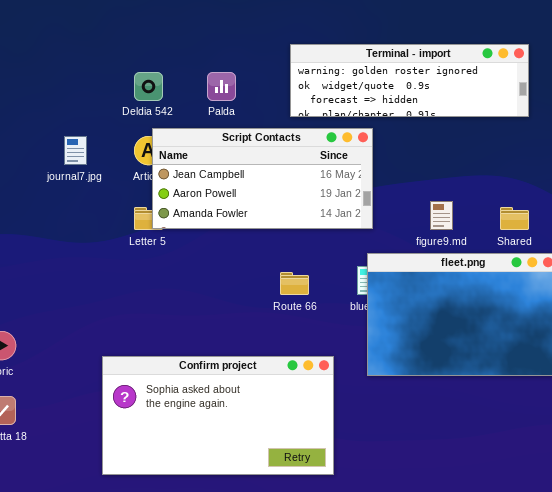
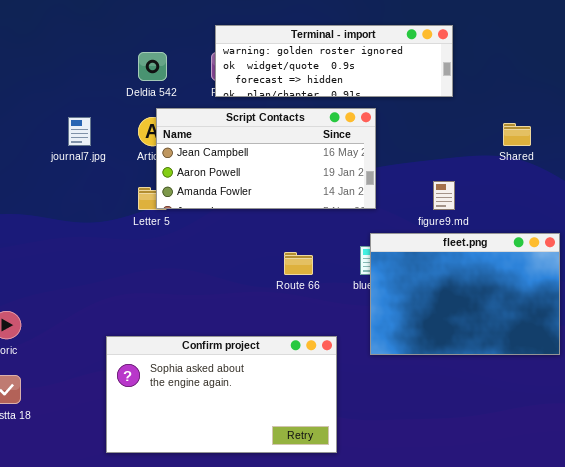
Terminal - import: [290,44,529,117] -> [215,25,453,97], moved
Shared: [500,207,529,230] -> [503,123,531,146], moved

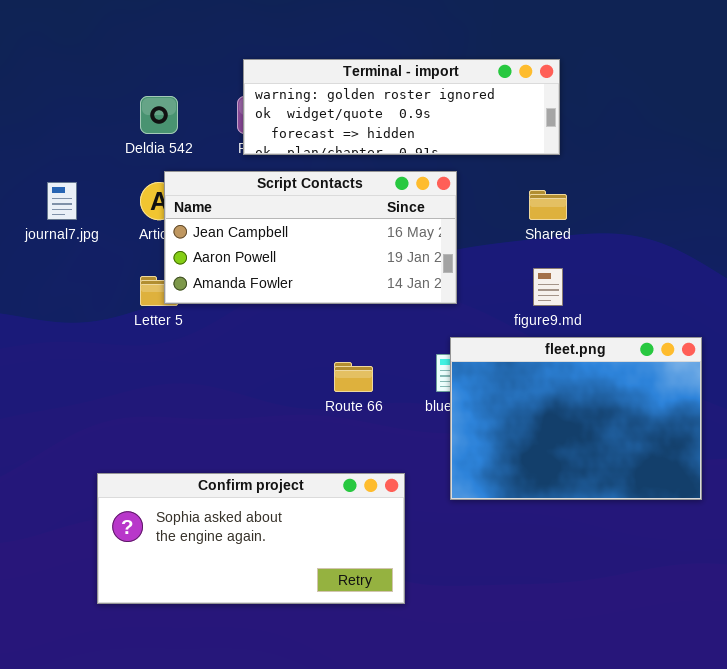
Shared: [503,123,531,146] -> [529,190,567,220], moved
Confirm project: [106,336,337,453] -> [97,473,405,604], resized

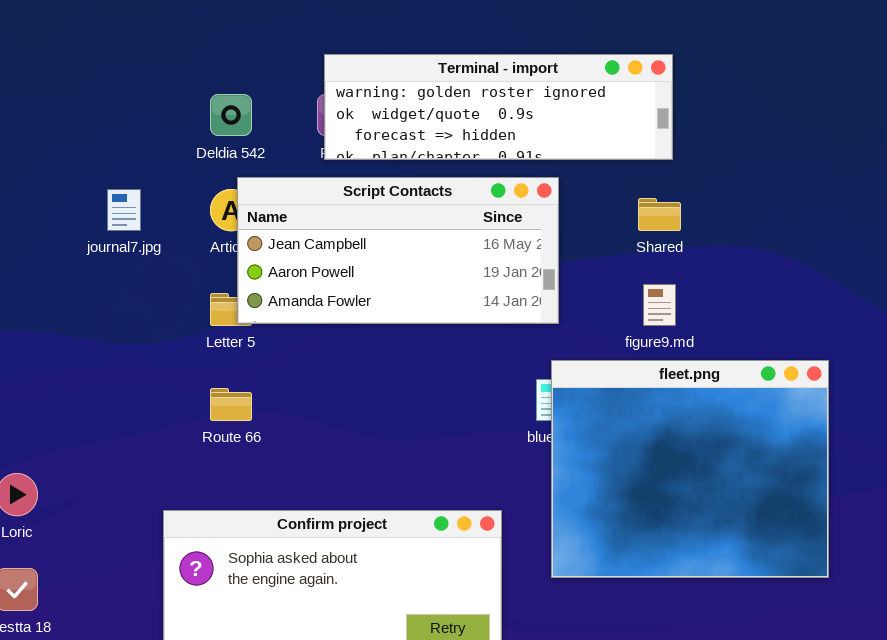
fleet.png: [450,337,702,500] -> [551,360,829,578], resized
Route 66: [334,362,373,392] -> [210,388,252,421], moved

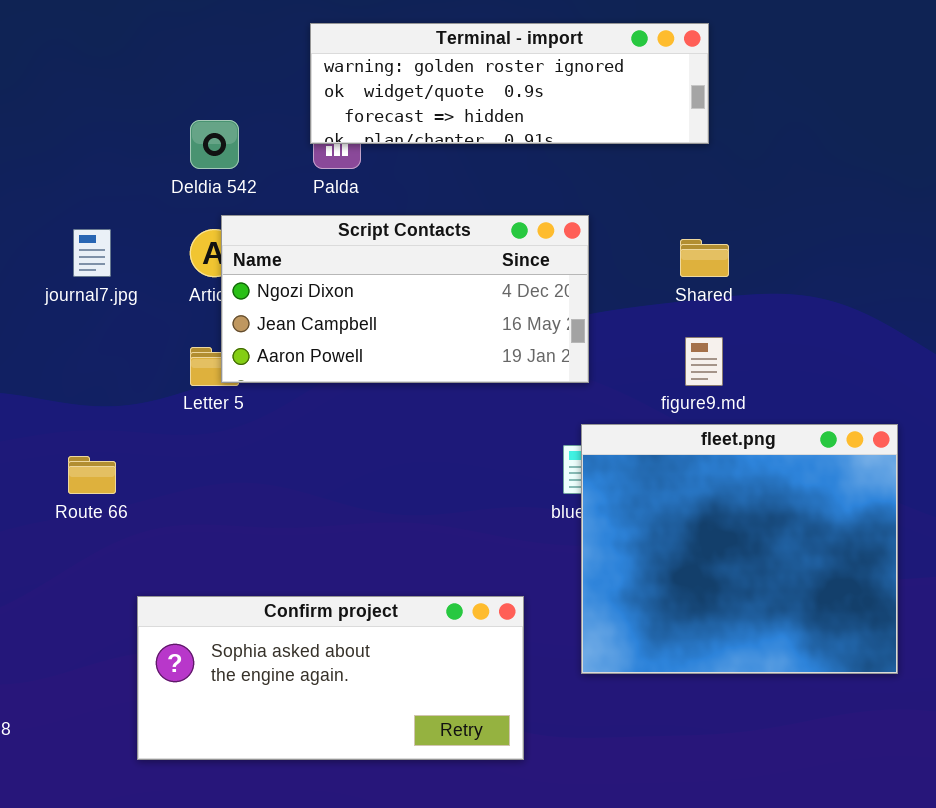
Terminal - import: [324,54,673,160] -> [310,23,709,144], moved
Script Contacts: [237,177,559,324] -> [221,215,589,383], scrolled up 1 row
Route 66: [210,388,252,421] -> [68,456,116,494], moved

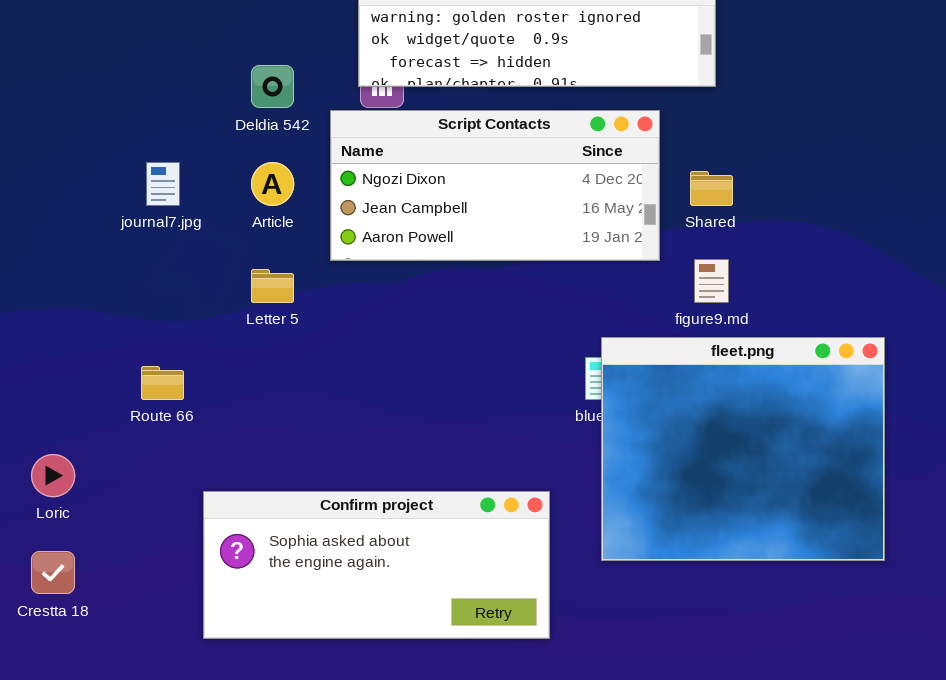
Script Contacts: [221,215,589,383] -> [330,110,660,261], moved

